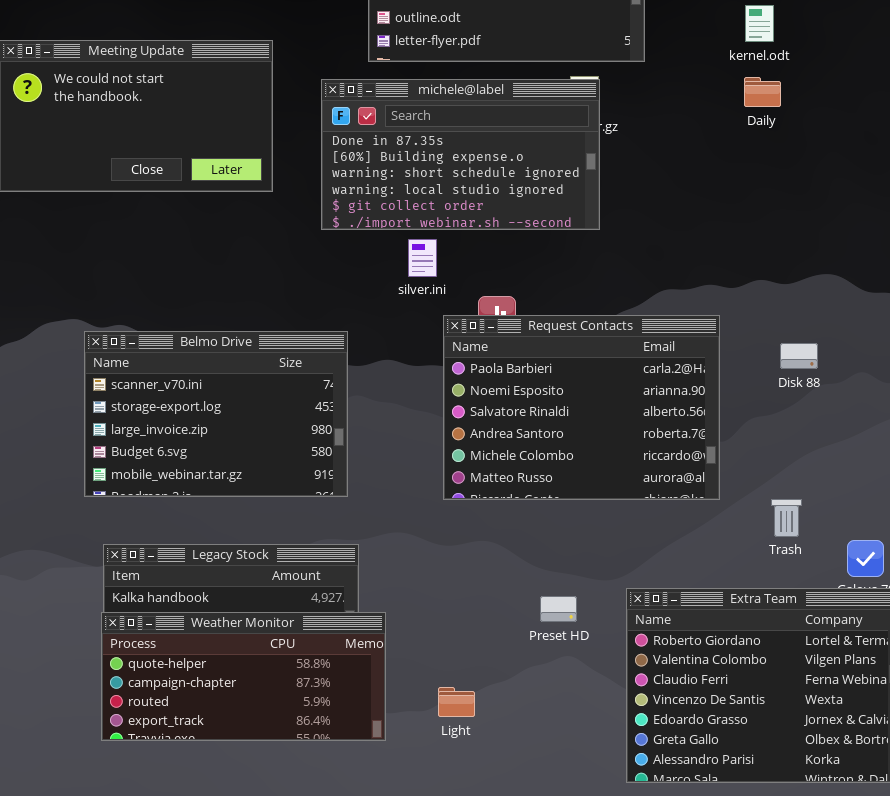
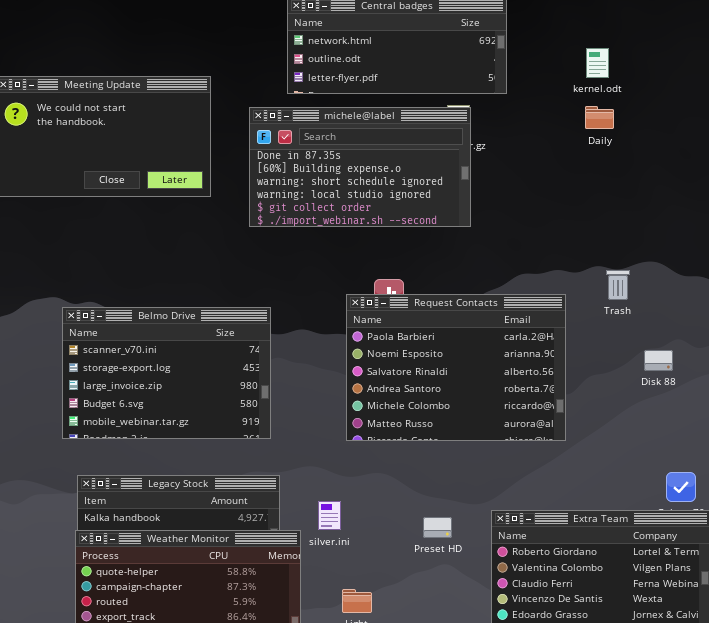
silver.ini: [408,239,437,277] -> [318,501,341,530], moved
Disk 88: [780,343,818,369] -> [644,350,673,371], moved
Trash: [771,499,802,537] -> [606,270,630,300], moved

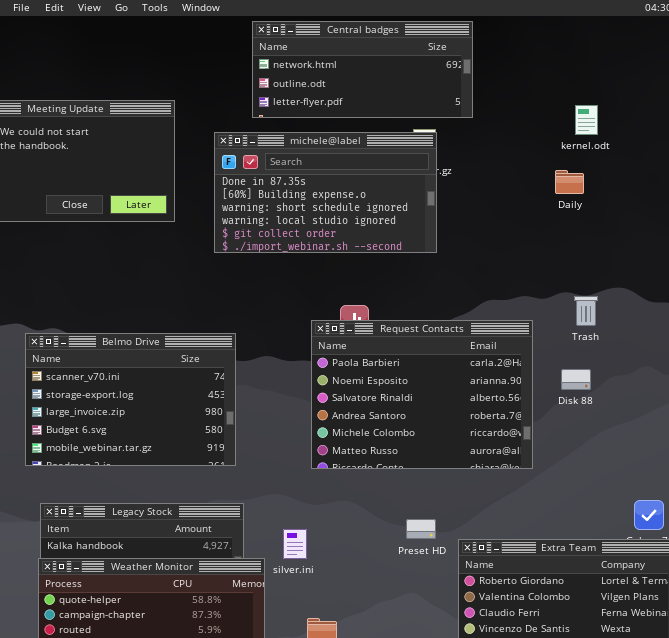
kernel.odt: [586,48,609,78] -> [575,105,598,135], moved
Daily: [585,106,614,129] -> [555,170,584,194], moved
Disk 88: [644,350,673,371] -> [561,369,591,390], moved
Preset HD: [423,517,452,538] -> [406,519,436,539], moved

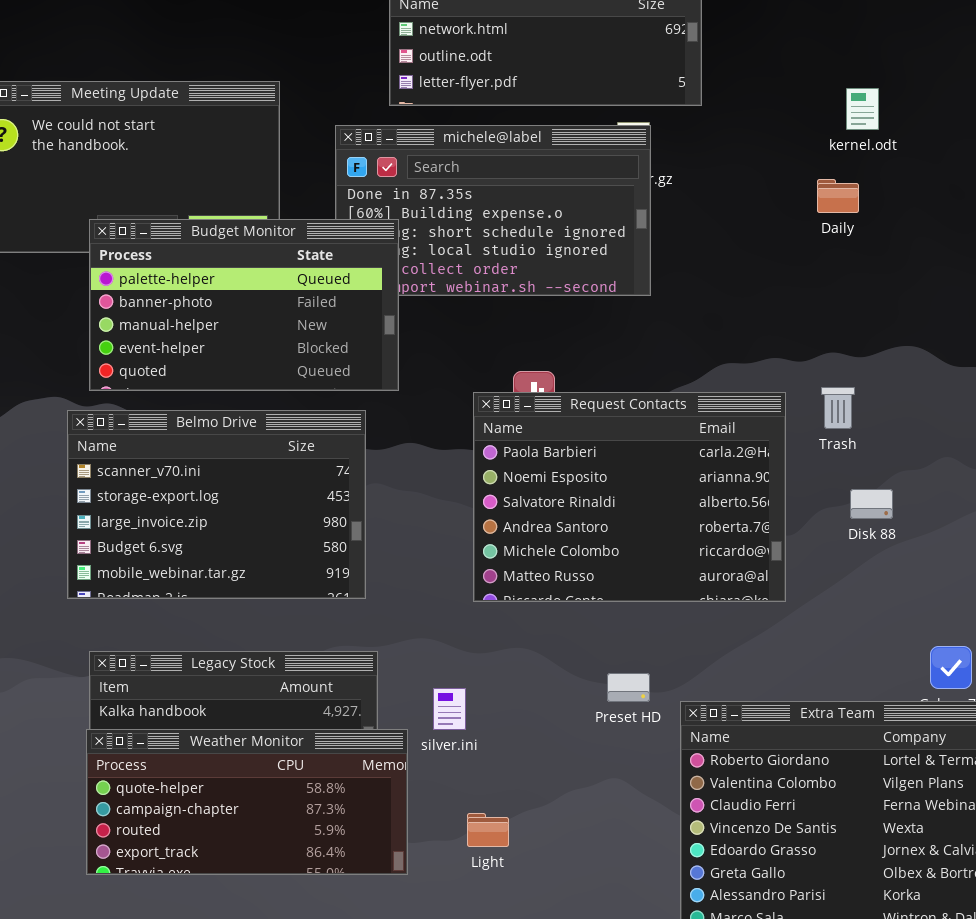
Budget Monitor: none -> [89,219,399,391], opened
Trash: [574,296,598,326] -> [821,387,855,429], moved
Disk 88: [561,369,591,390] -> [850,489,893,519], moved

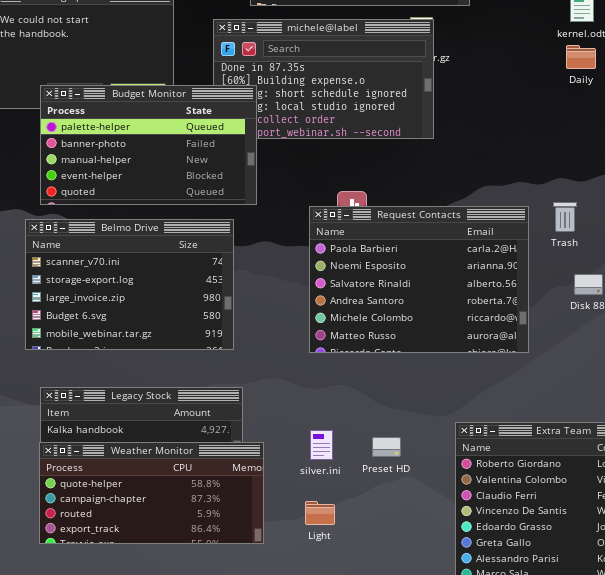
Daily: [817,179,859,213] -> [566,45,596,69], moved
Preset HD: [607,673,650,702] -> [372,437,401,457], moved
silver.ini: [433,688,466,730] -> [310,430,333,460], moved

